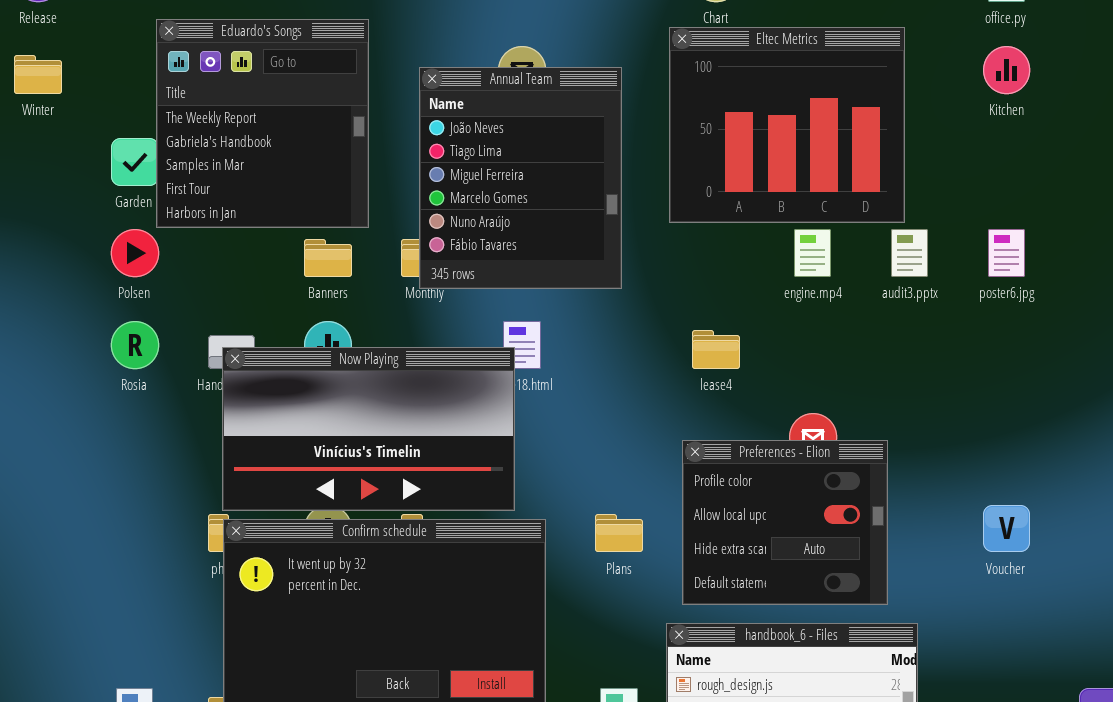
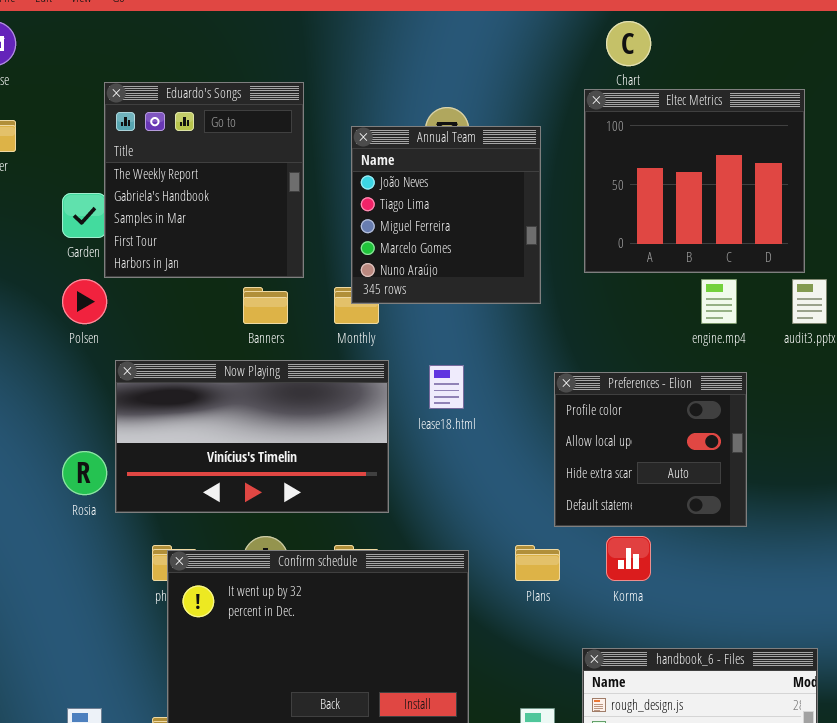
Annual Team: [419,67,622,289] -> [351,126,541,304], resized
Rosia: [111,321,159,369] -> [62,451,107,495], moved
Now Playing: [222,347,515,511] -> [115,360,389,513], moved
Preferences - Elion: [682,440,888,605] -> [554,372,747,527], moved

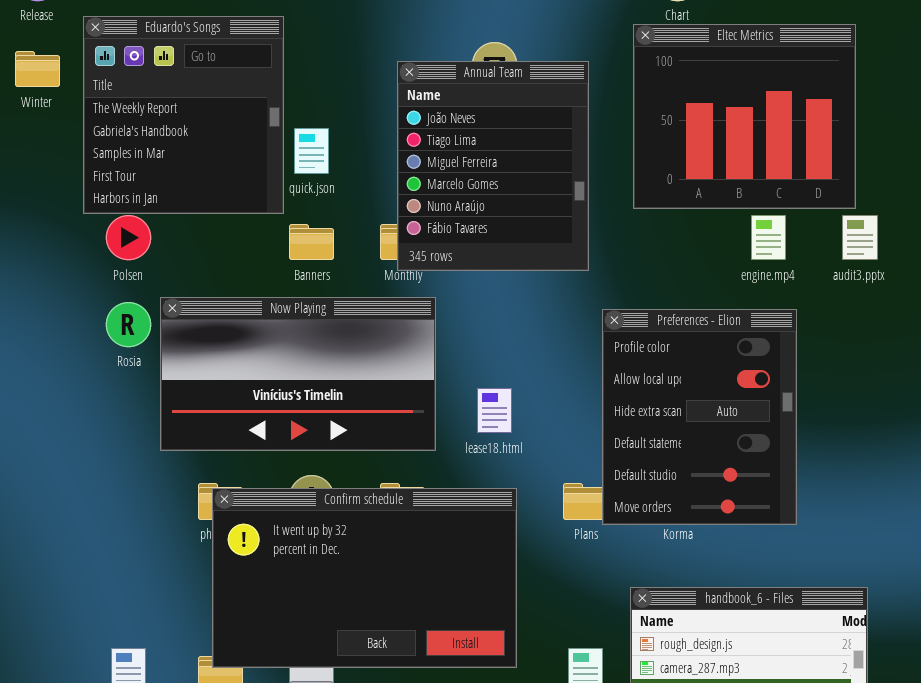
Eduardo's Songs: [104,82,304,278] -> [83,16,284,214], moved
Annual Team: [351,126,541,304] -> [397,61,589,271], resized
lease18.html: [429,365,464,409] -> [477,388,512,433], moved
Preferences - Elion: [554,372,747,527] -> [602,309,797,525], resized
Rosia: [62,451,107,495] -> [106,302,151,347], moved

